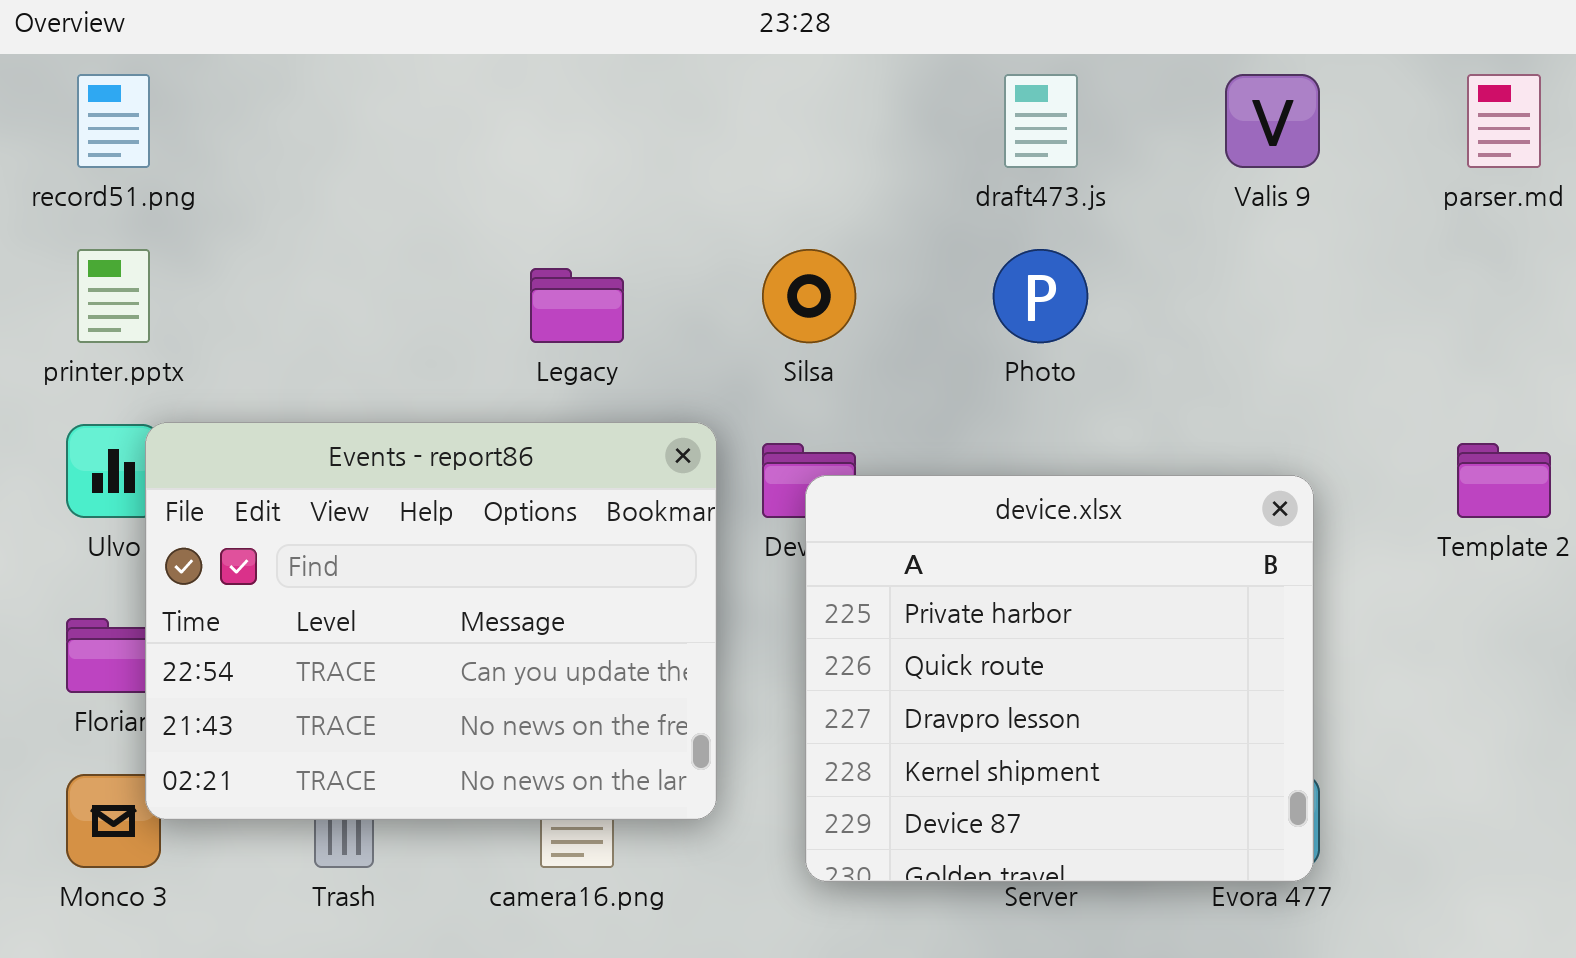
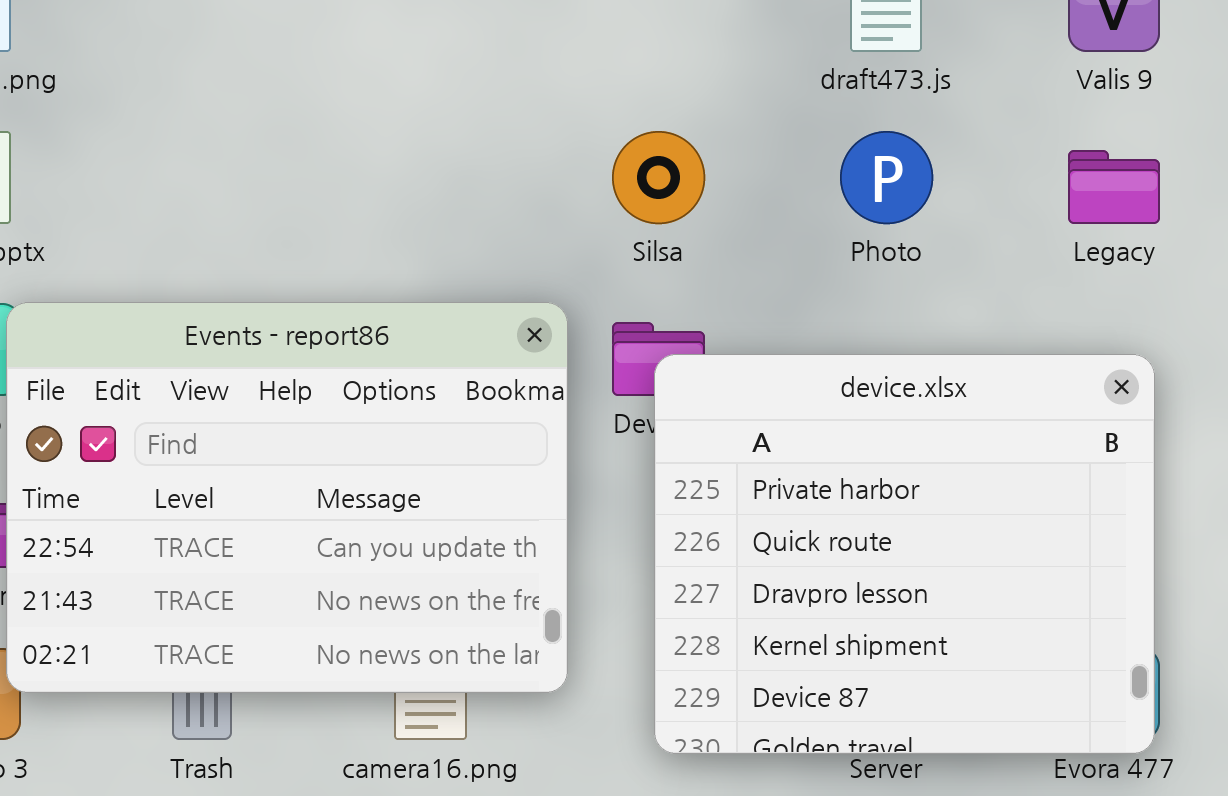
Legacy: [530,268,624,343] -> [1068,150,1160,224], moved

